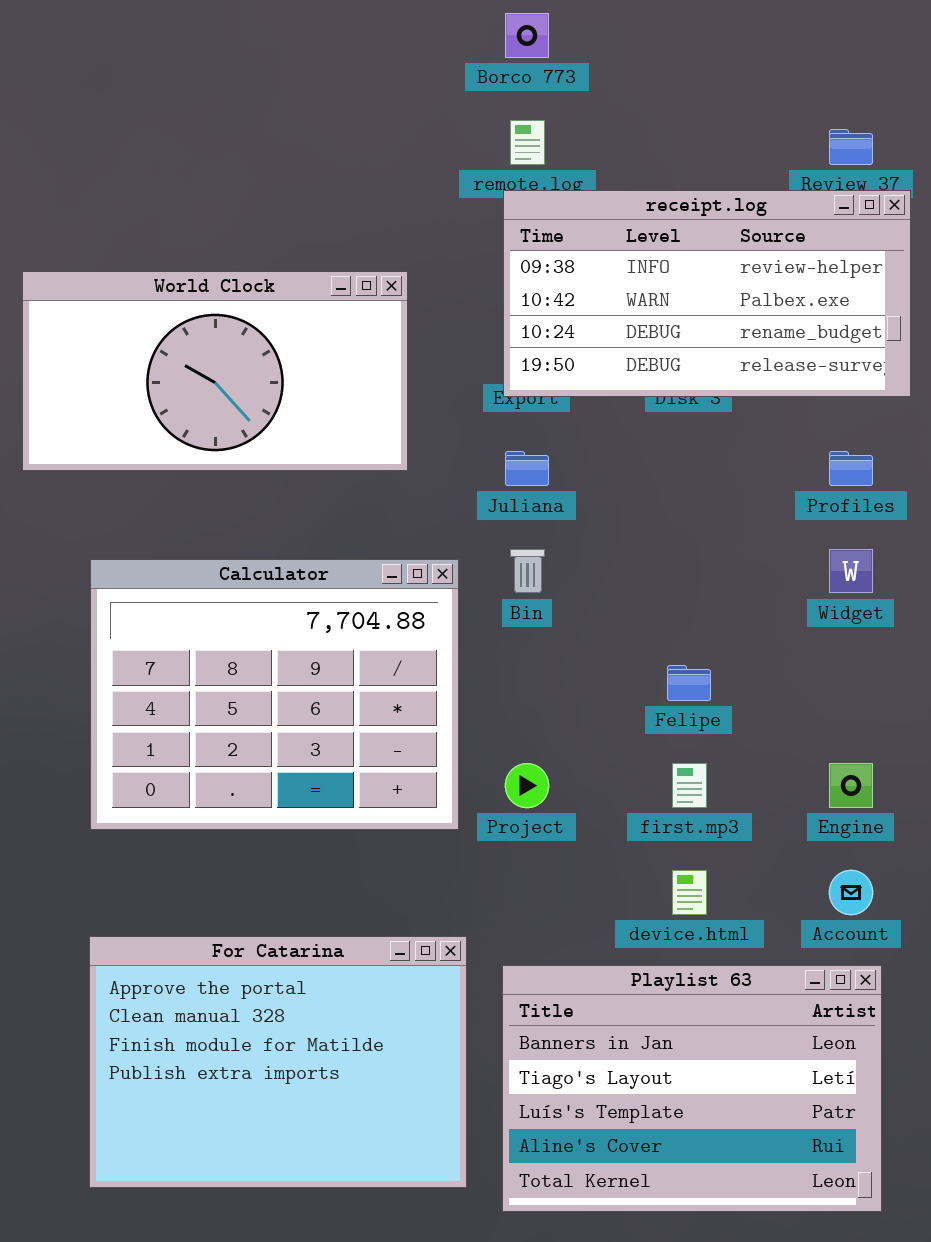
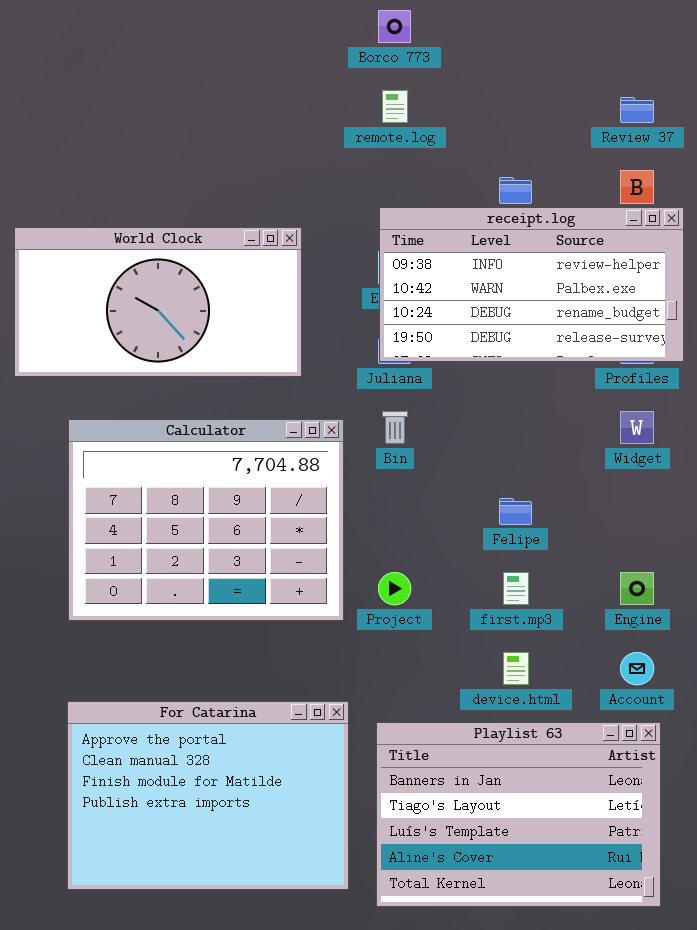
receipt.log: [503,190,911,397] -> [379,207,684,362], moved
World Clock: [22,271,408,471] -> [14,227,302,377], moved

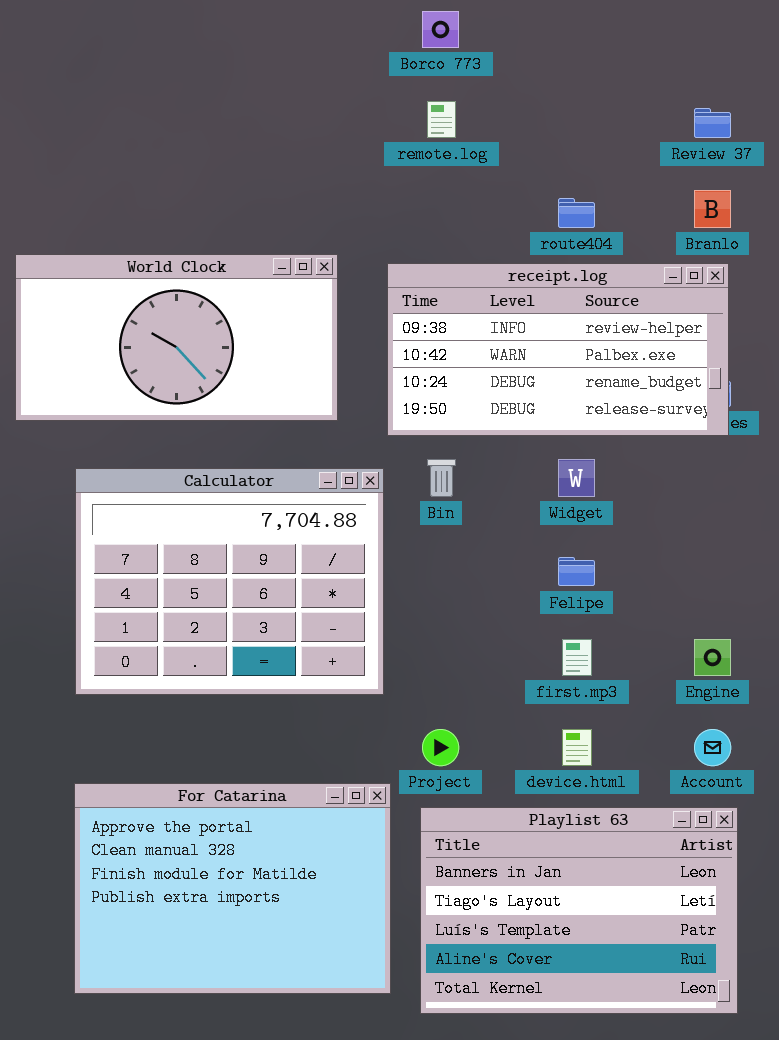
receipt.log: [379,207,684,362] -> [387,263,729,436], moved
Widget: [620,411,654,444] -> [558,459,595,497], moved
Project: [378,572,411,605] -> [422,729,459,766], moved

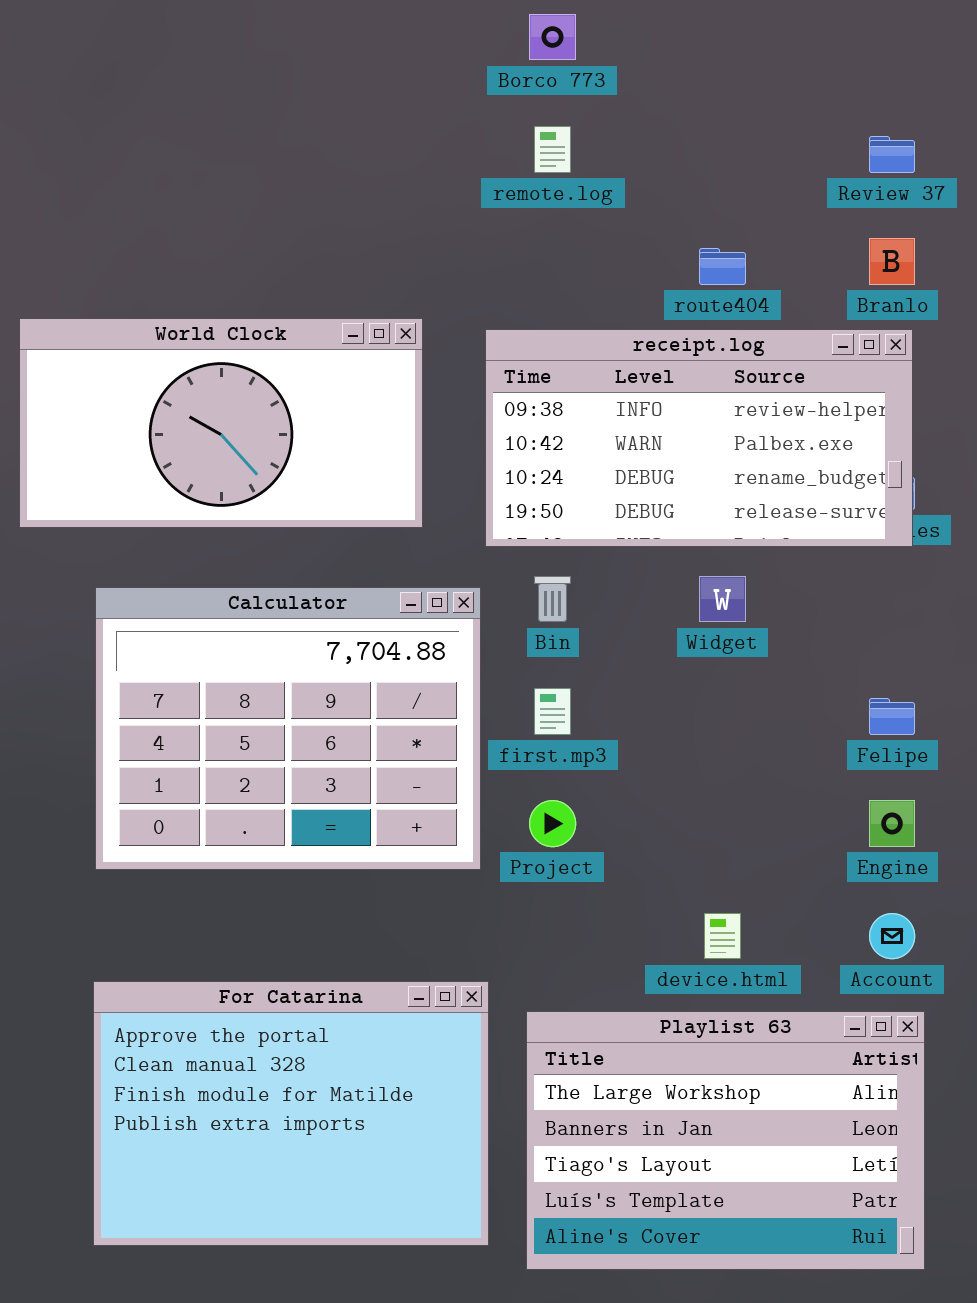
Felipe: [558,557,595,586] -> [869,698,915,735], moved
first.mp3: [562,639,592,676] -> [534,688,571,735], moved
Project: [422,729,459,766] -> [529,800,576,847], moved
Playlist 63: [420,807,738,1014] -> [526,1011,925,1270], scrolled up 1 row

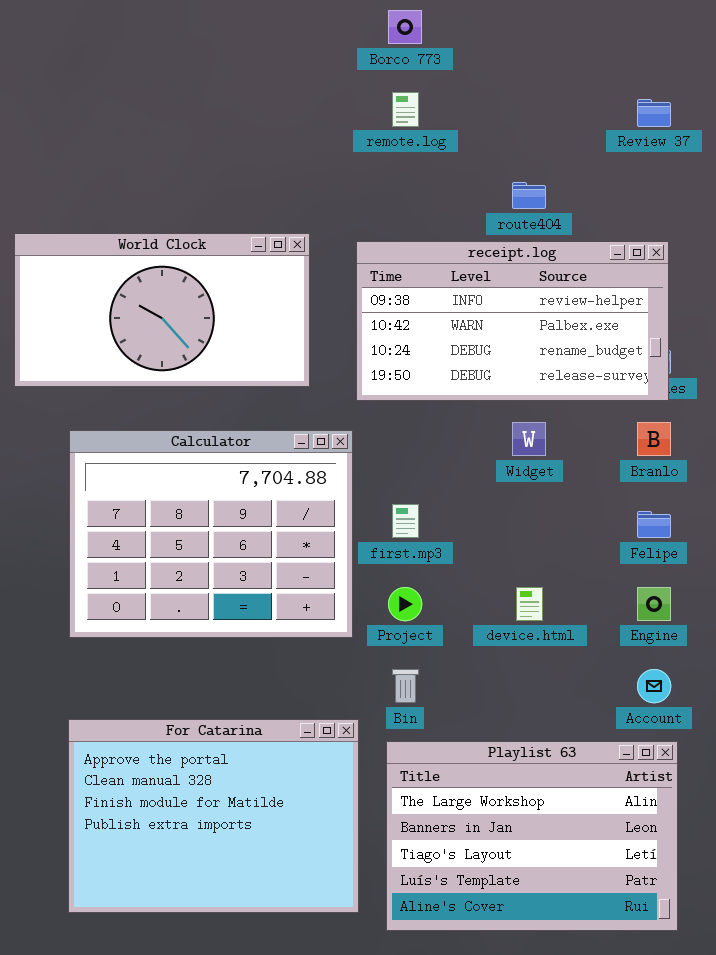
Branlo: [869,238,915,285] -> [637,422,671,456], moved
Bin: [534,576,571,622] -> [392,669,419,703], moved
device.html: [704,913,741,959] -> [516,587,543,621], moved

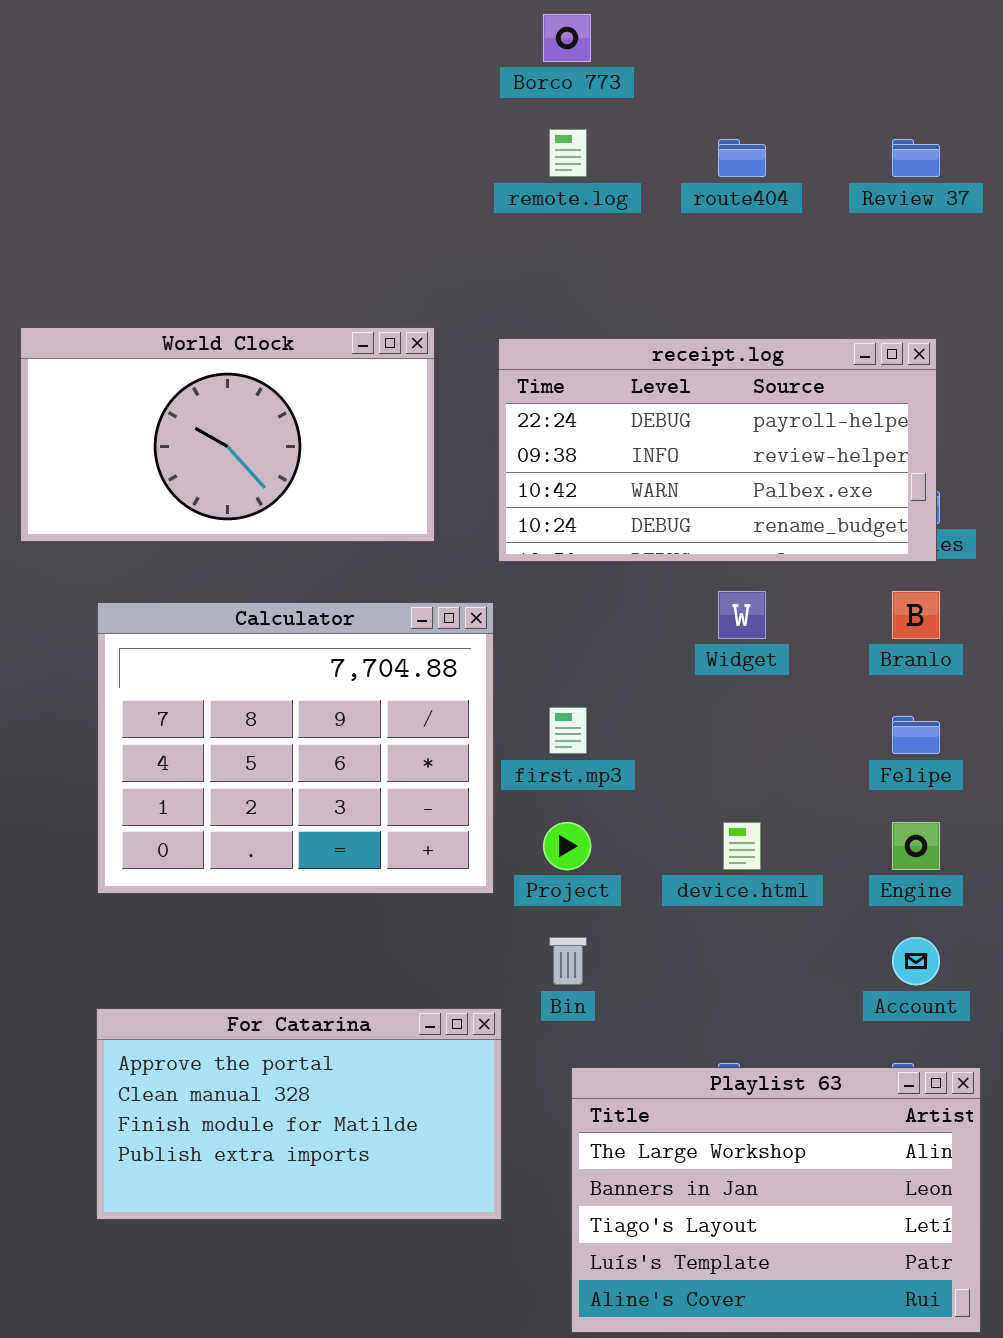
route404: [512,182,546,209] -> [718,139,766,177], moved
receipt.log: [356,241,669,401] -> [498,338,937,562], scrolled up 1 row
For Catarina: [68,719,359,913] -> [96,1008,502,1220], resized
Playlist 63: [386,741,678,931] -> [571,1067,981,1333], moved

